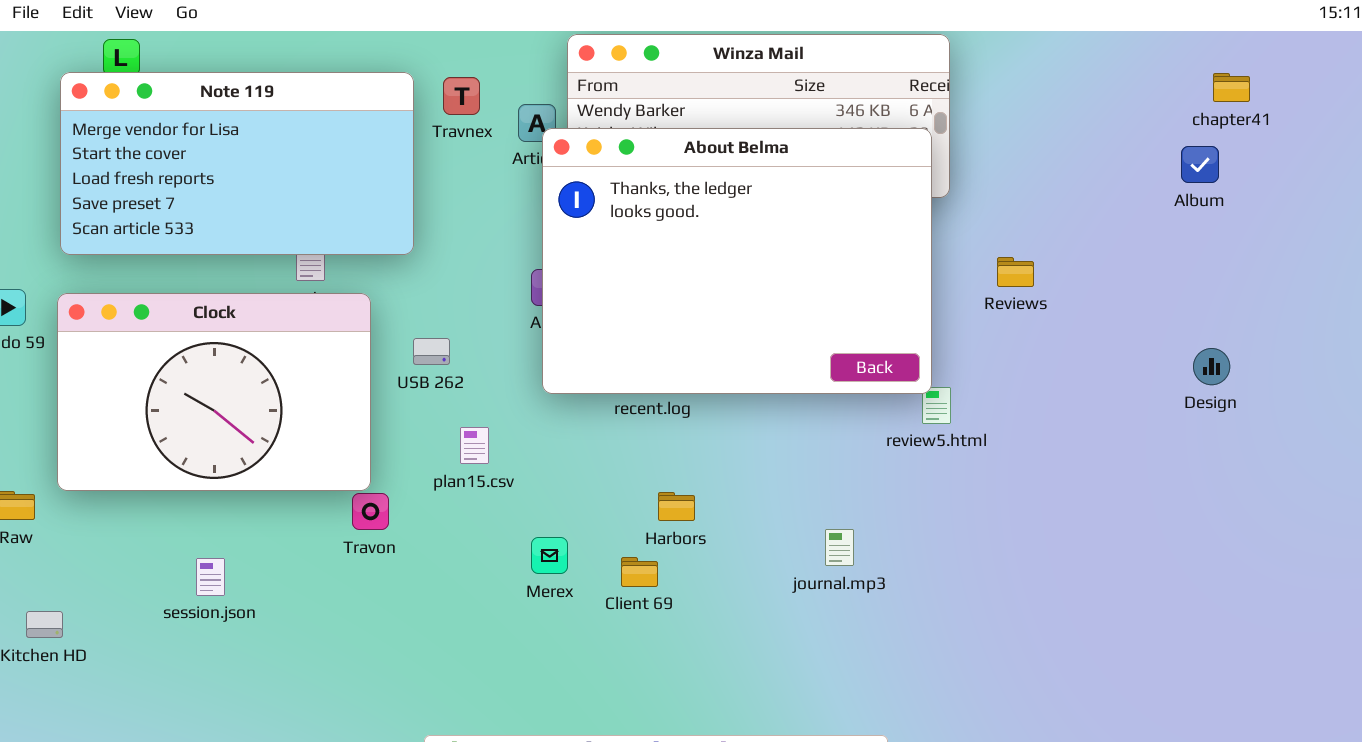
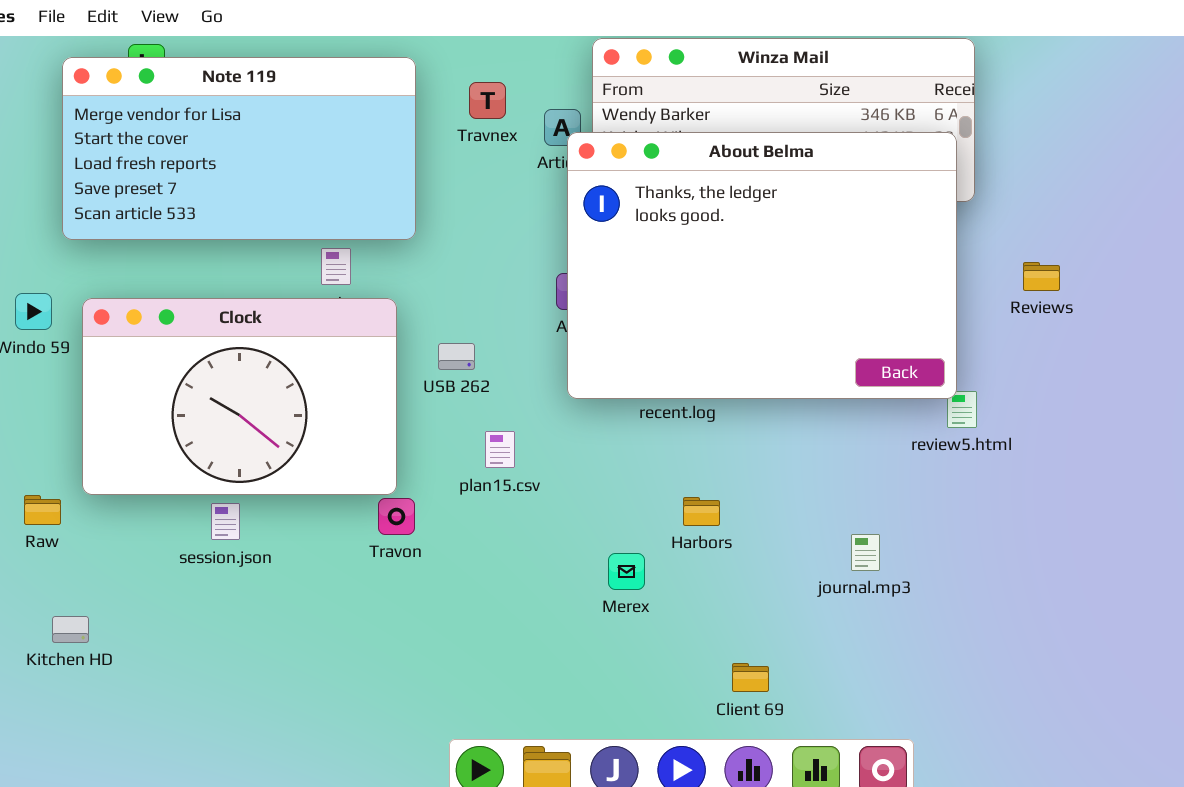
Note 119: [60,72,414,255] -> [62,57,416,240], moved
Merex: [531,537,568,574] -> [608,553,645,590], moved
Client 69: [621,557,658,587] -> [732,663,769,692], moved
session.json: [196,558,225,596] -> [211,503,240,540], moved

